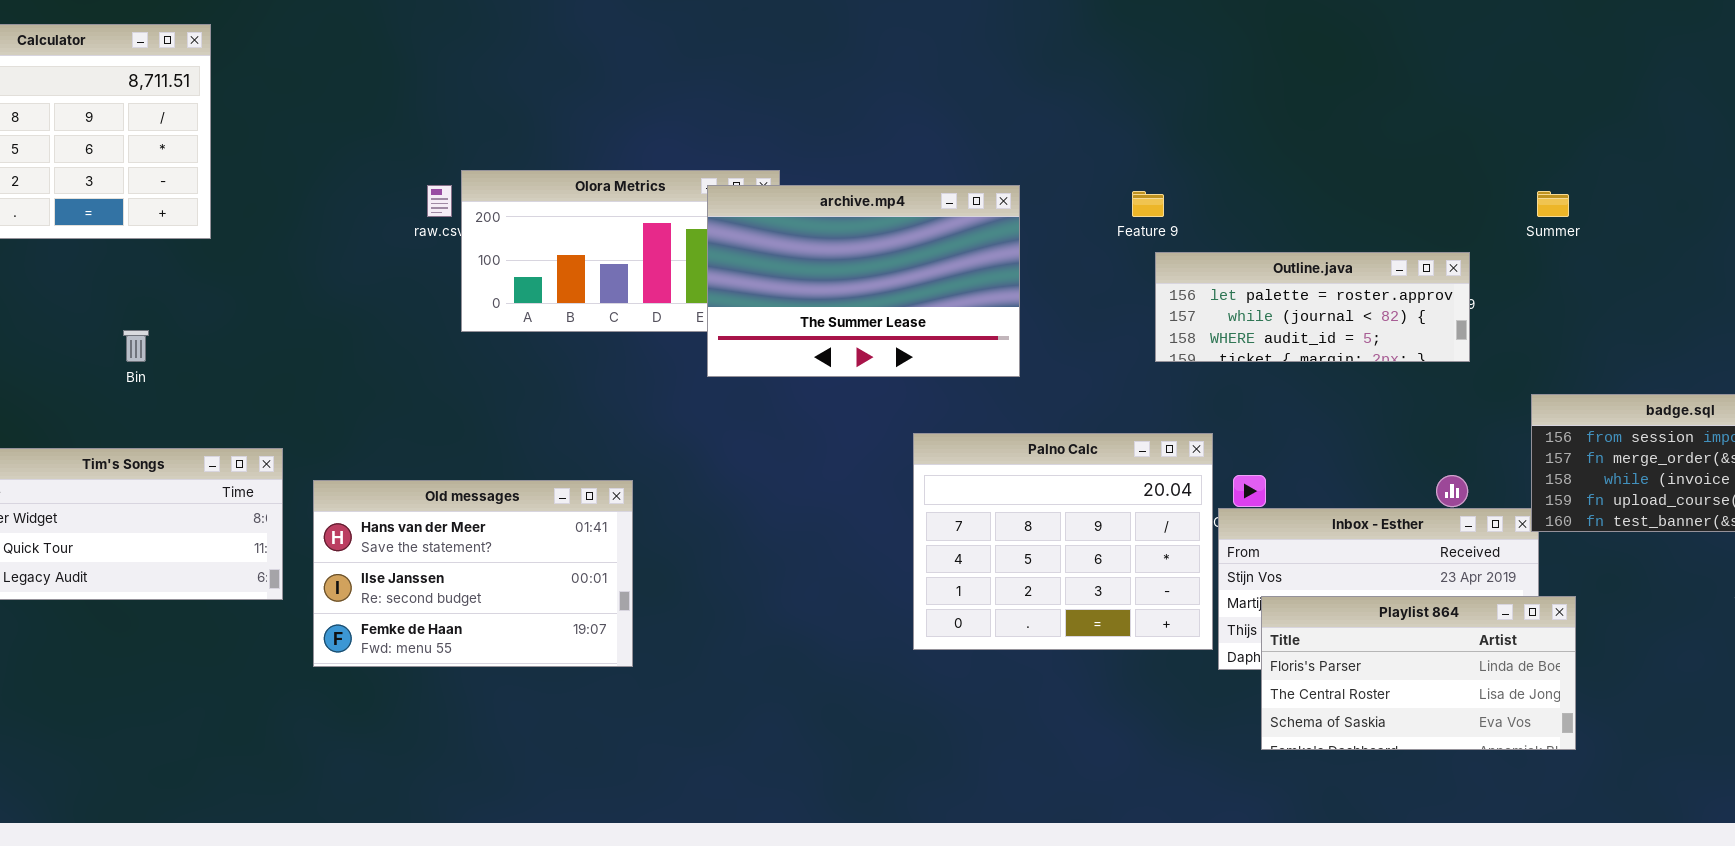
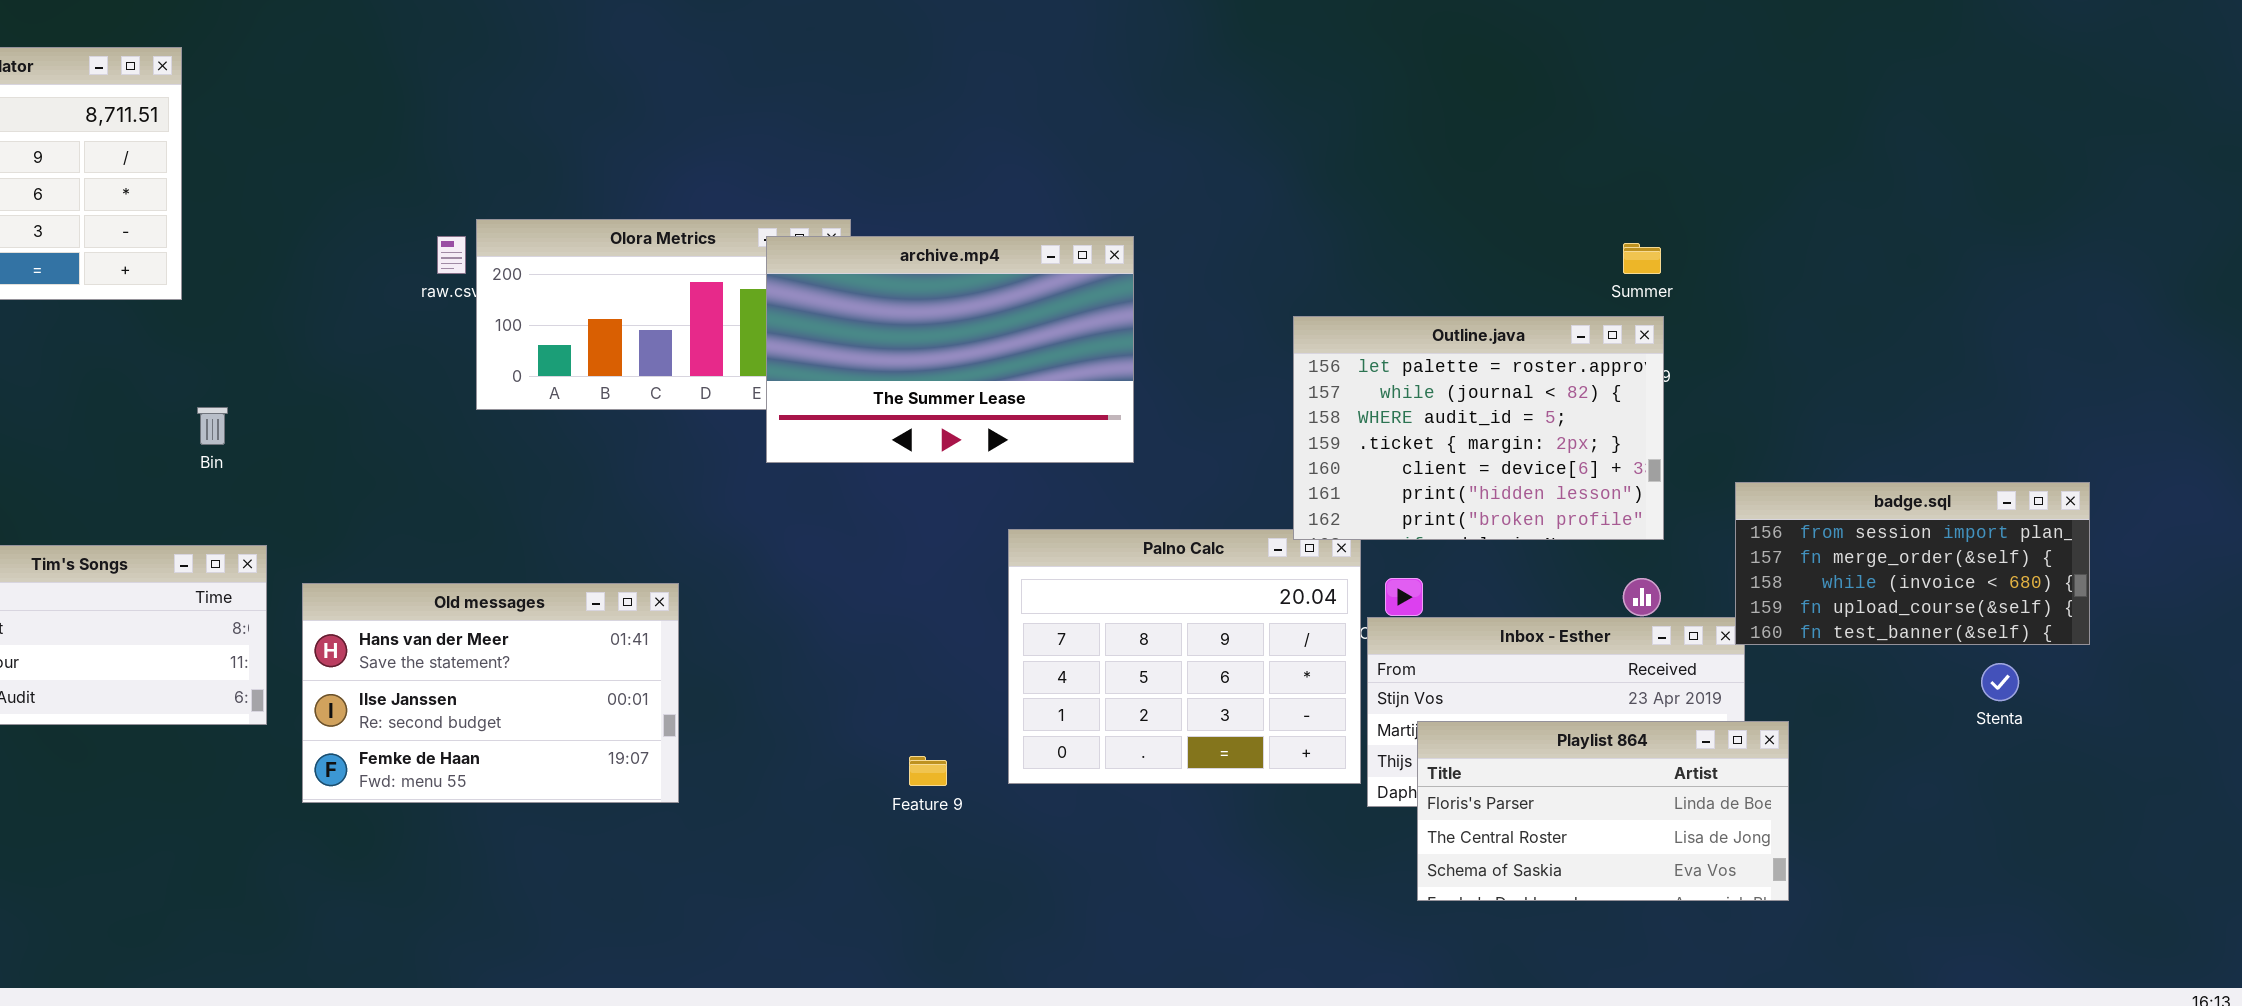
Feature 9: [1132,191,1164,217] -> [909,756,947,786], moved
Summer: [1537,191,1569,217] -> [1623,243,1661,274], moved
Outline.java: [1155,252,1470,362] -> [1293,316,1664,540], resized
Bin: [123,330,149,362] -> [197,407,228,445], moved

